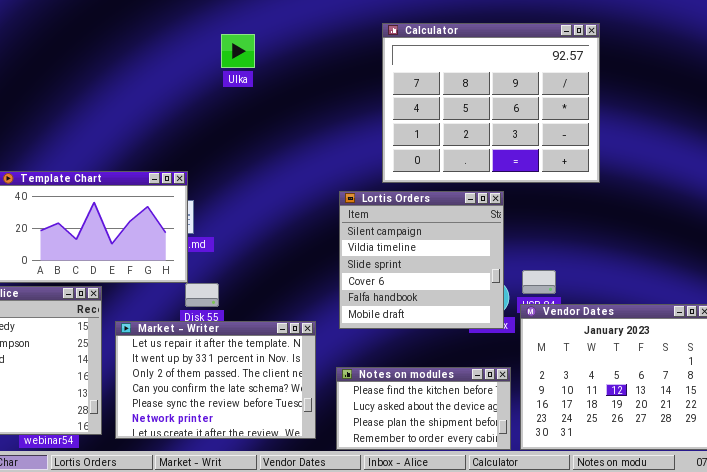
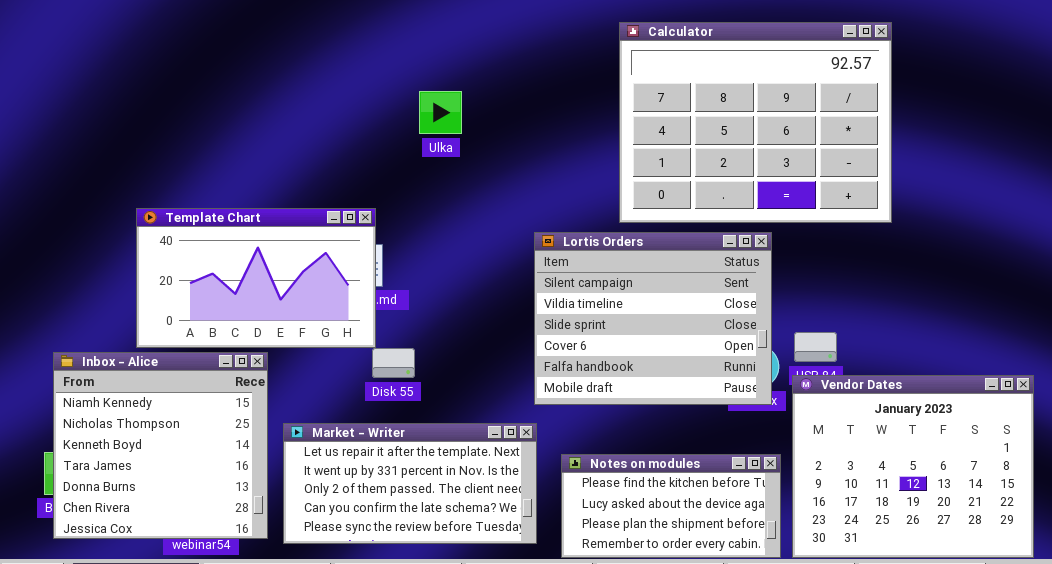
Ulka: [221,34,255,68] -> [419,91,462,134], moved
Lortis Orders: [339,191,504,329] -> [534,232,772,405], resized
Market - Writer: [115,321,316,439] -> [283,423,537,544], resized

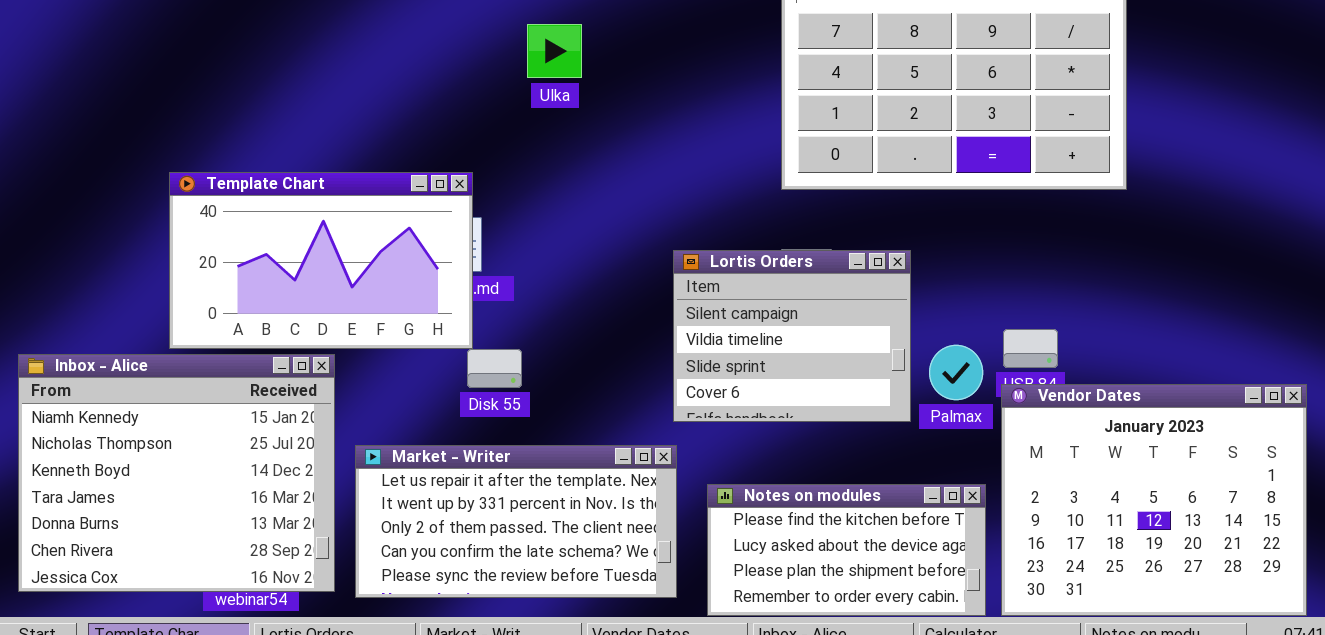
Lortis Orders: [534,232,772,405] -> [673,250,911,422], resized
Inbox - Alice: [53,352,268,539] -> [18,354,335,592], resized

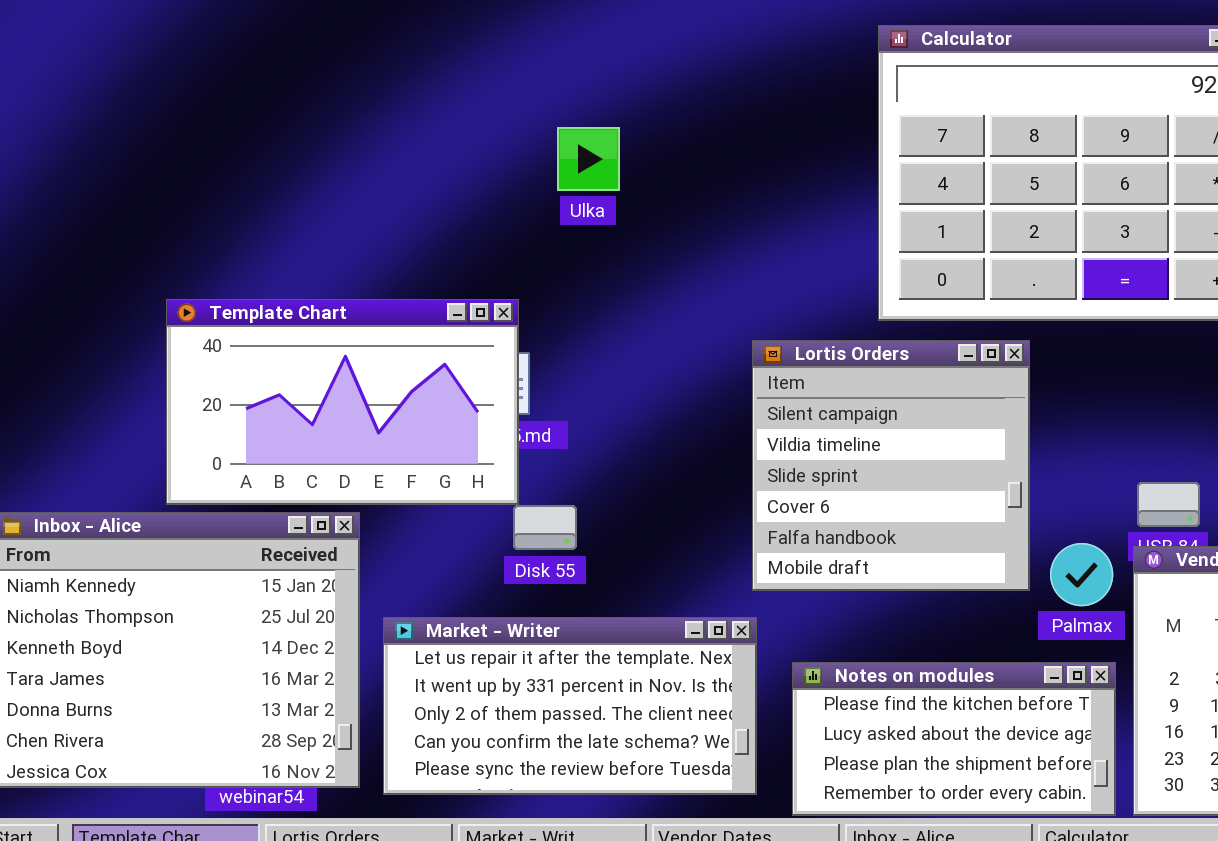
Ulka: [527,24,582,78] -> [557,127,620,191], moved
Lortis Orders: [673,250,911,422] -> [752,340,1030,591], resized
Palmax: [929,345,983,400] -> [1050,543,1113,606], moved

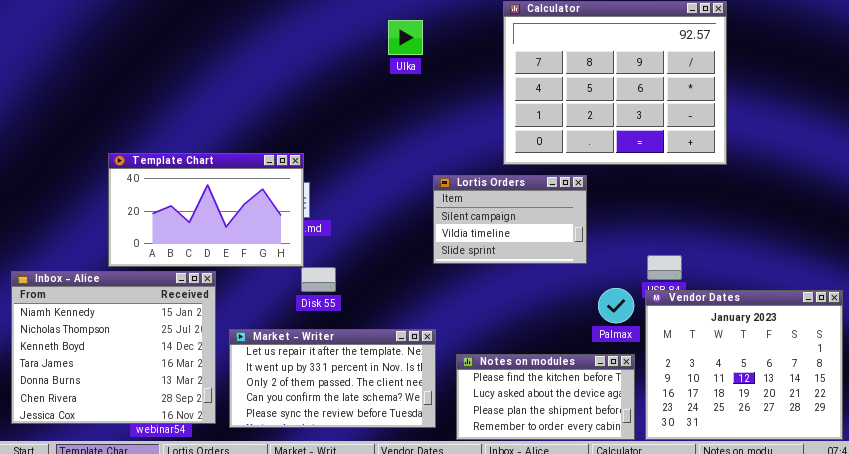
Ulka: [557,127,620,191] -> [388,20,423,55], moved
Lortis Orders: [752,340,1030,591] -> [433,175,587,264], resized

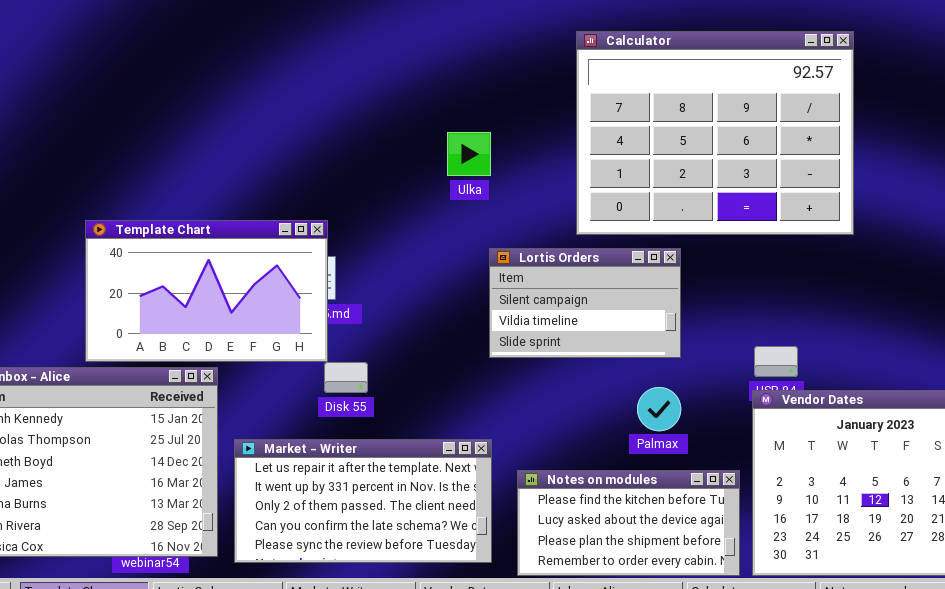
Ulka: [388,20,423,55] -> [447,132,491,176], moved
Palmax: [598,288,634,323] -> [637,387,681,431], moved

